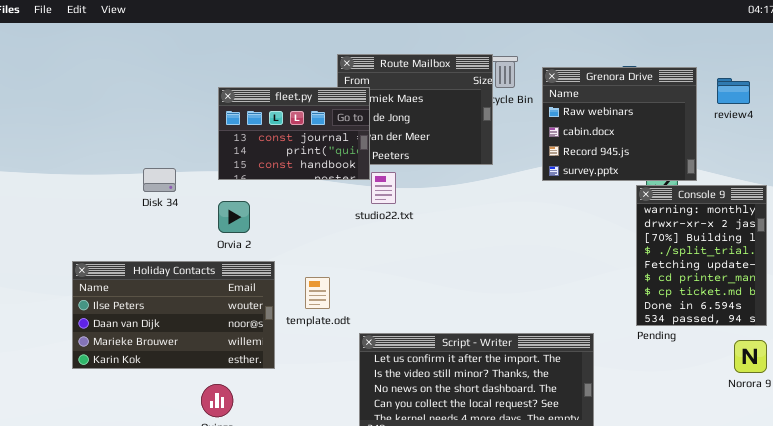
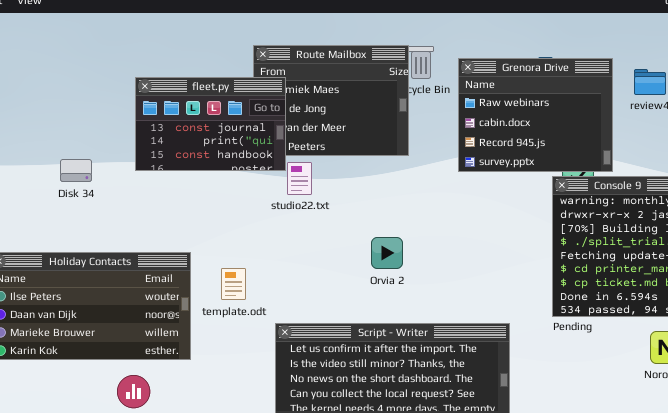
Orvia 2: [218,201,250,233] -> [371,237,403,269], moved

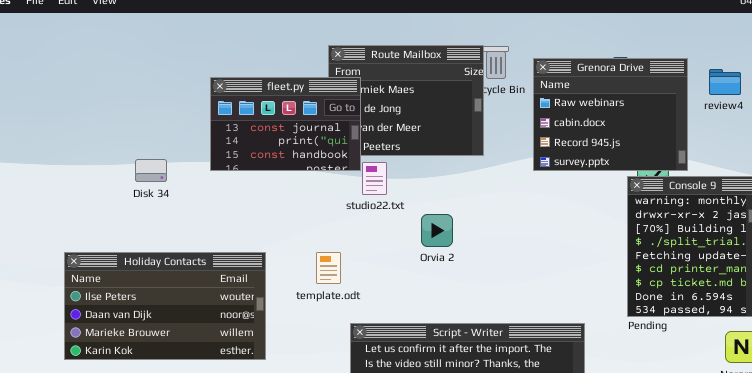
Orvia 2: [371,237,403,269] -> [421,214,453,247], moved
template.odt: [221,268,246,300] -> [316,252,341,284], moved

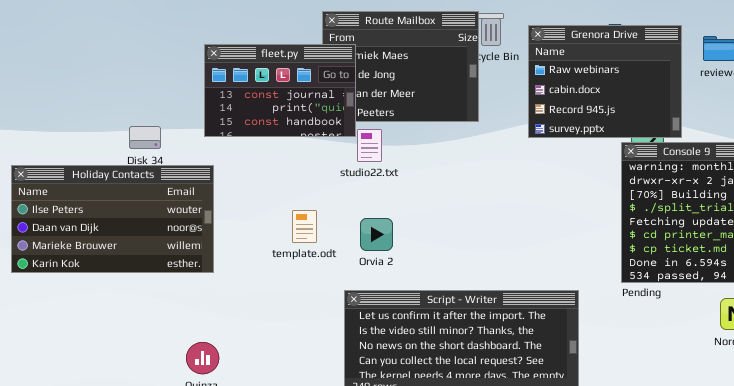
Orvia 2: [421,214,453,247] -> [360,218,393,251], moved
Holiday Contacts: [64,252,266,360] -> [11,165,214,273], moved
template.odt: [316,252,341,284] -> [292,210,317,243], moved

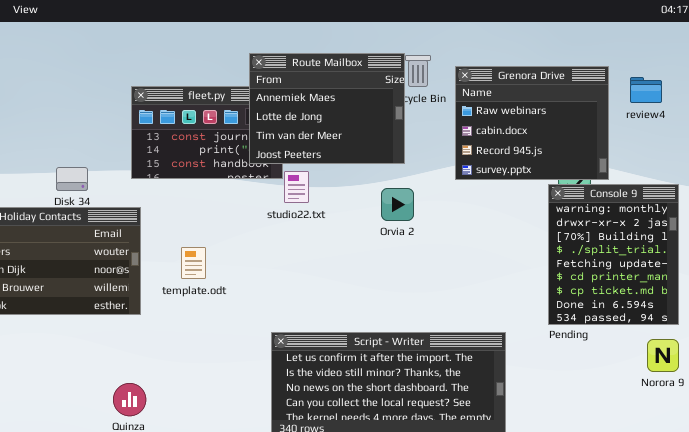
Route Mailbox: [322,11,479,122] -> [249,53,405,164], raised
template.odt: [292,210,317,243] -> [181,247,206,279], moved
Orvia 2: [360,218,393,251] -> [381,188,414,221], moved

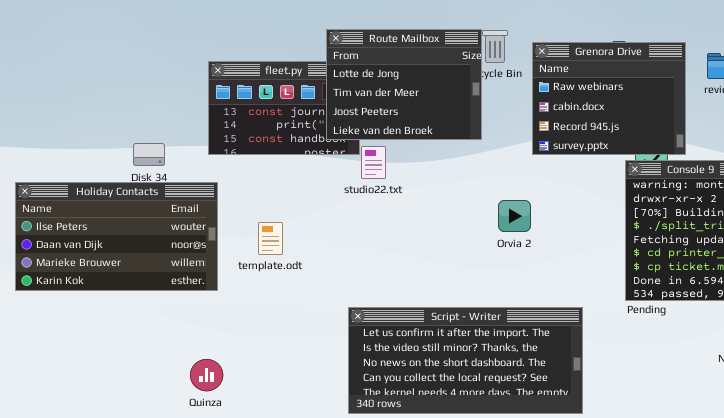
Route Mailbox: [249,53,405,164] -> [326,29,482,140], scrolled down 1 row
Orvia 2: [381,188,414,221] -> [498,200,531,232], moved

